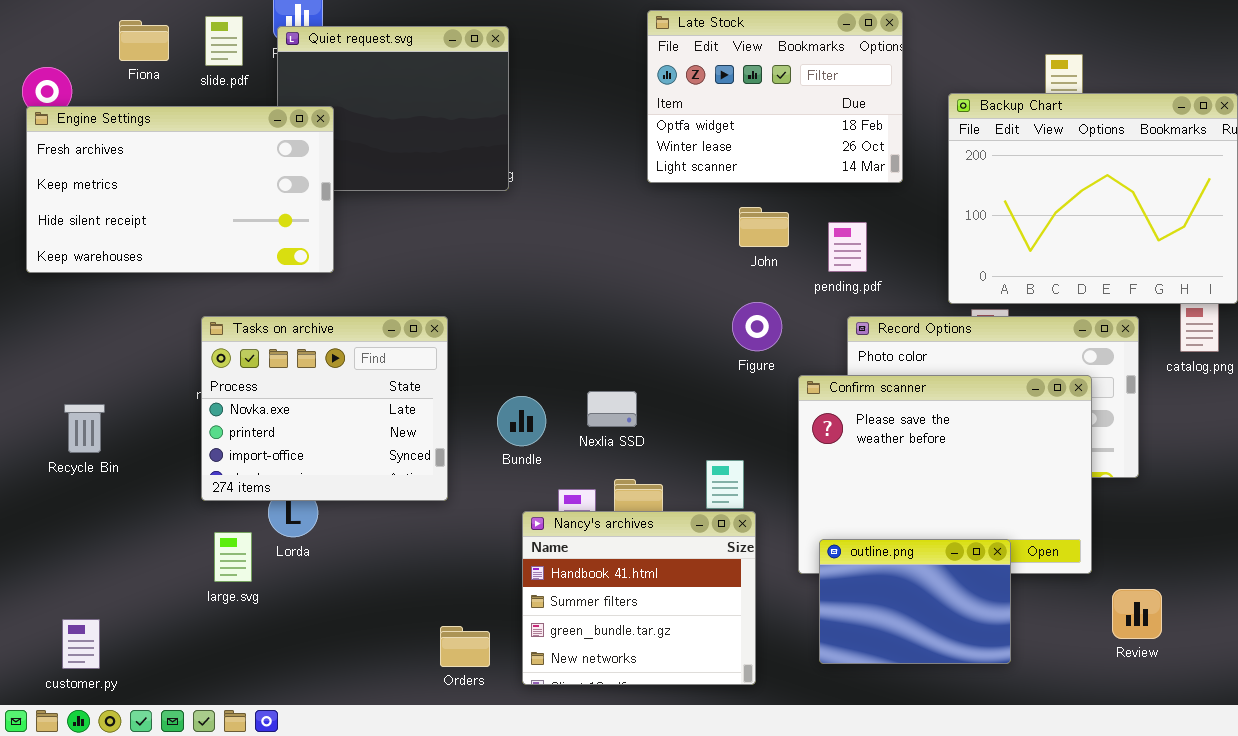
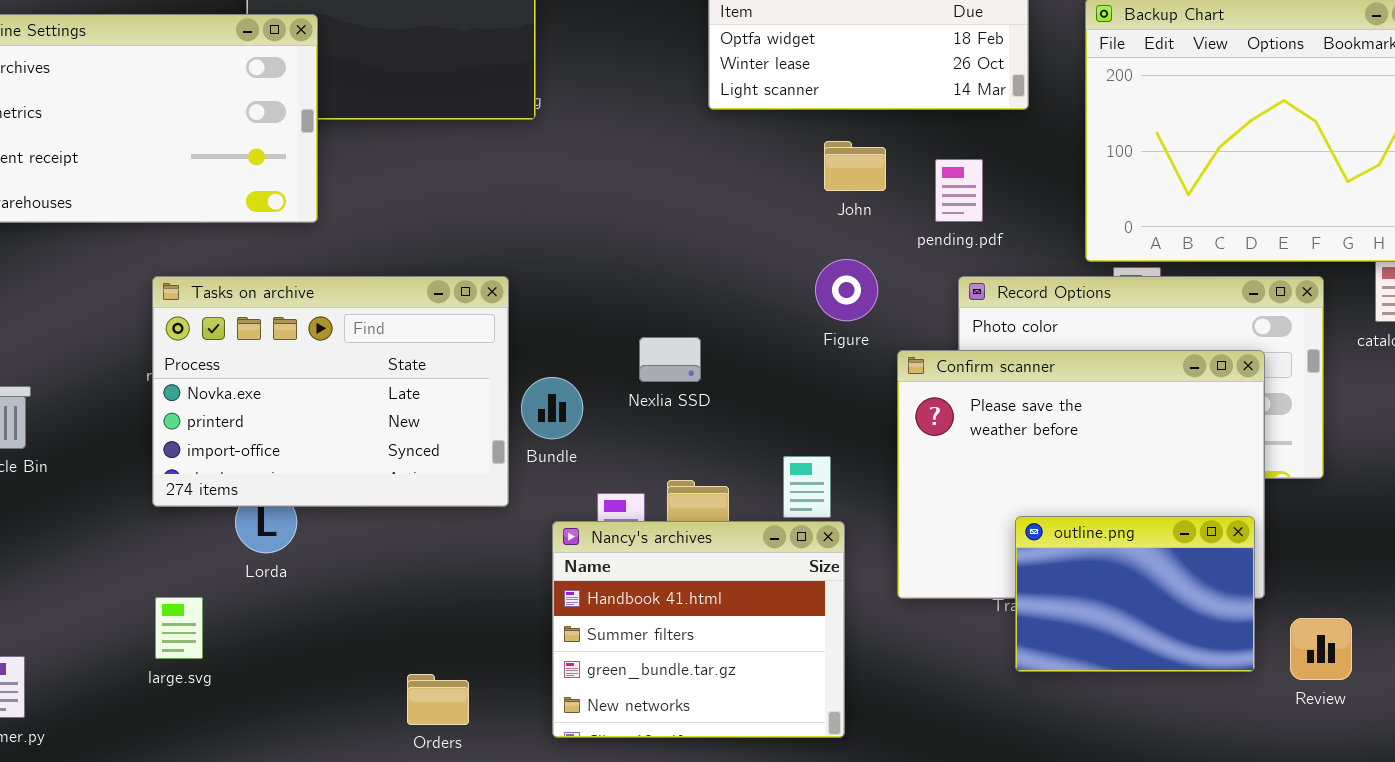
Tasks on archive: [201,316,448,501] -> [152,276,509,507], resized
Nexlia SSD: [587,391,637,427] -> [639,337,701,382], moved
large.svg: [214,532,252,582] -> [155,597,203,659], moved
outline.png: [819,539,1011,664] -> [1015,516,1255,672], moved
Orders: [440,626,490,667] -> [407,674,469,725], moved

